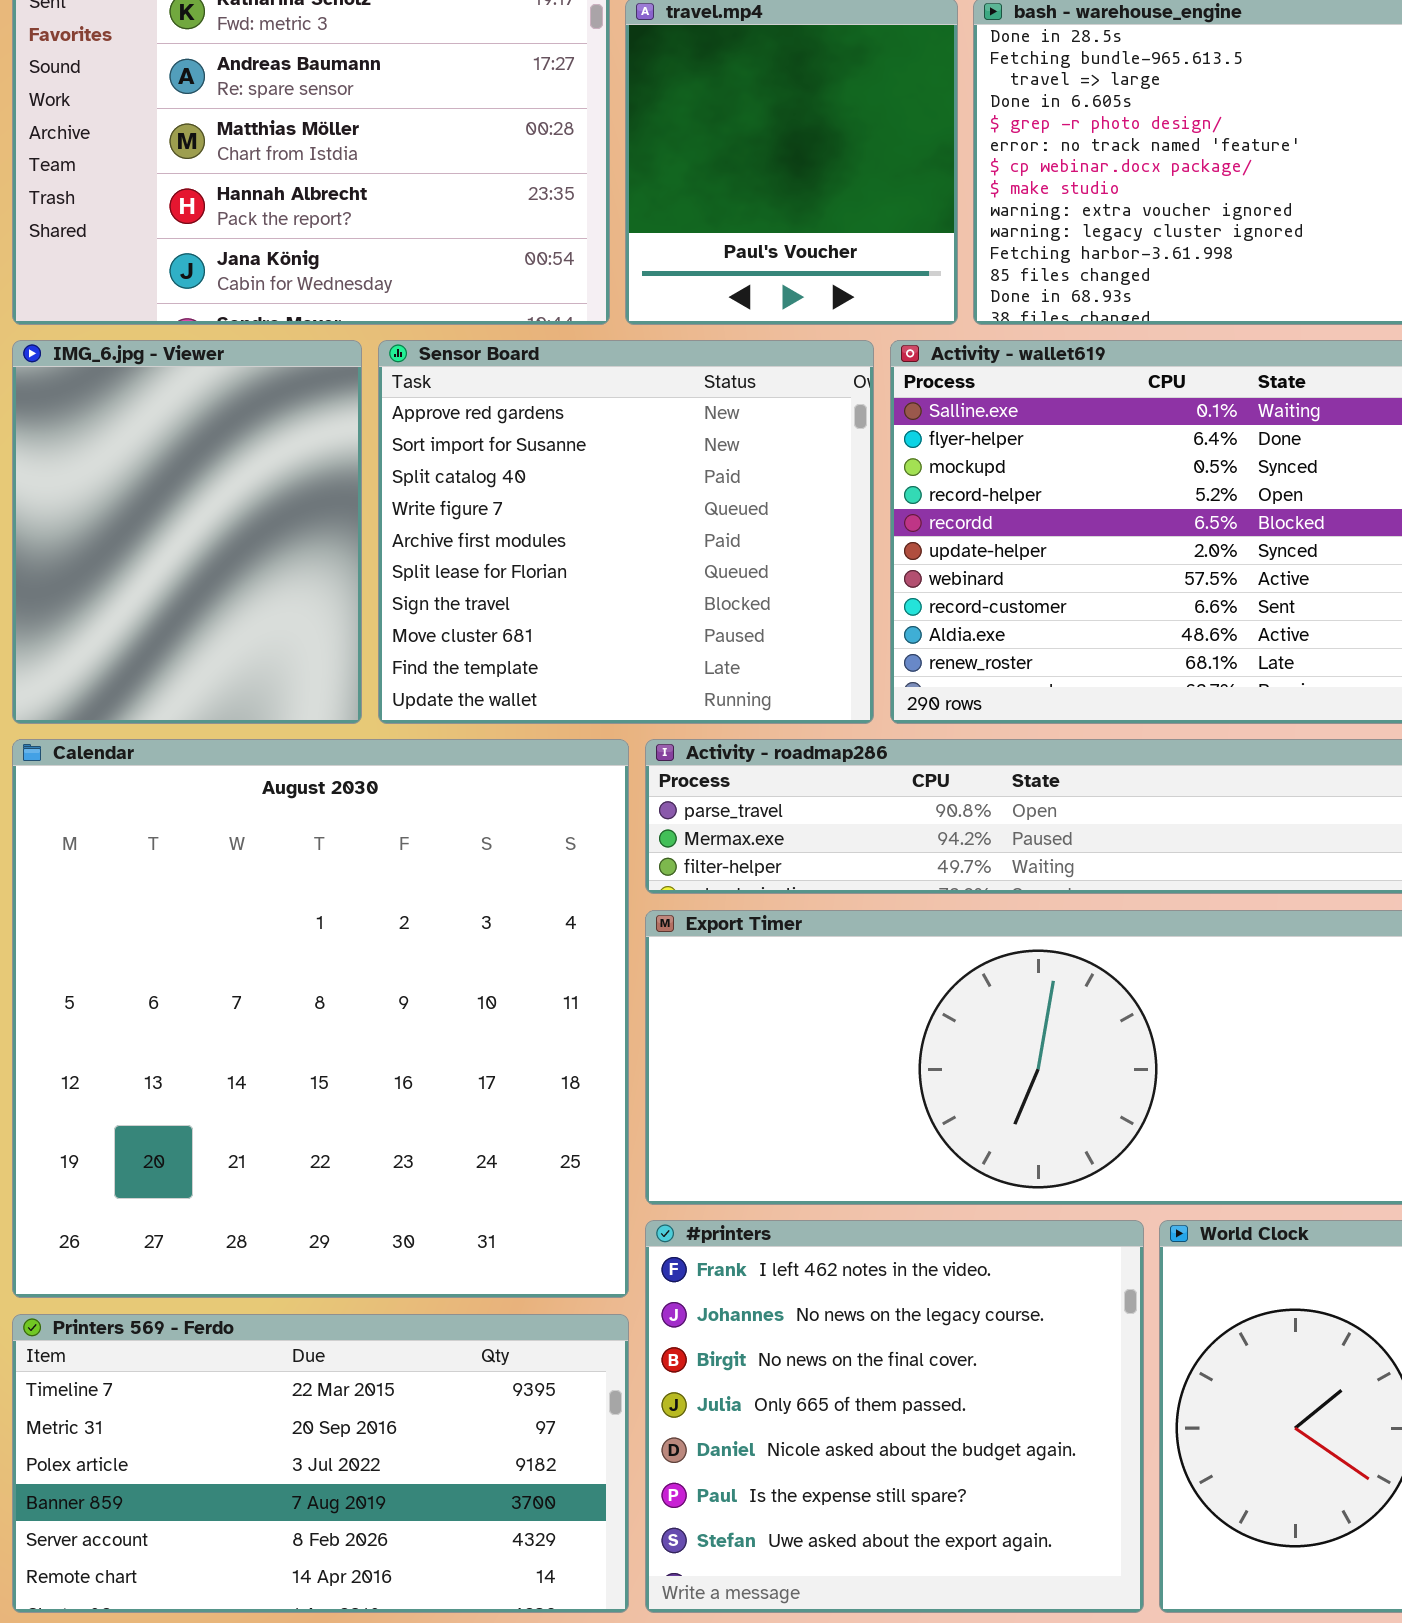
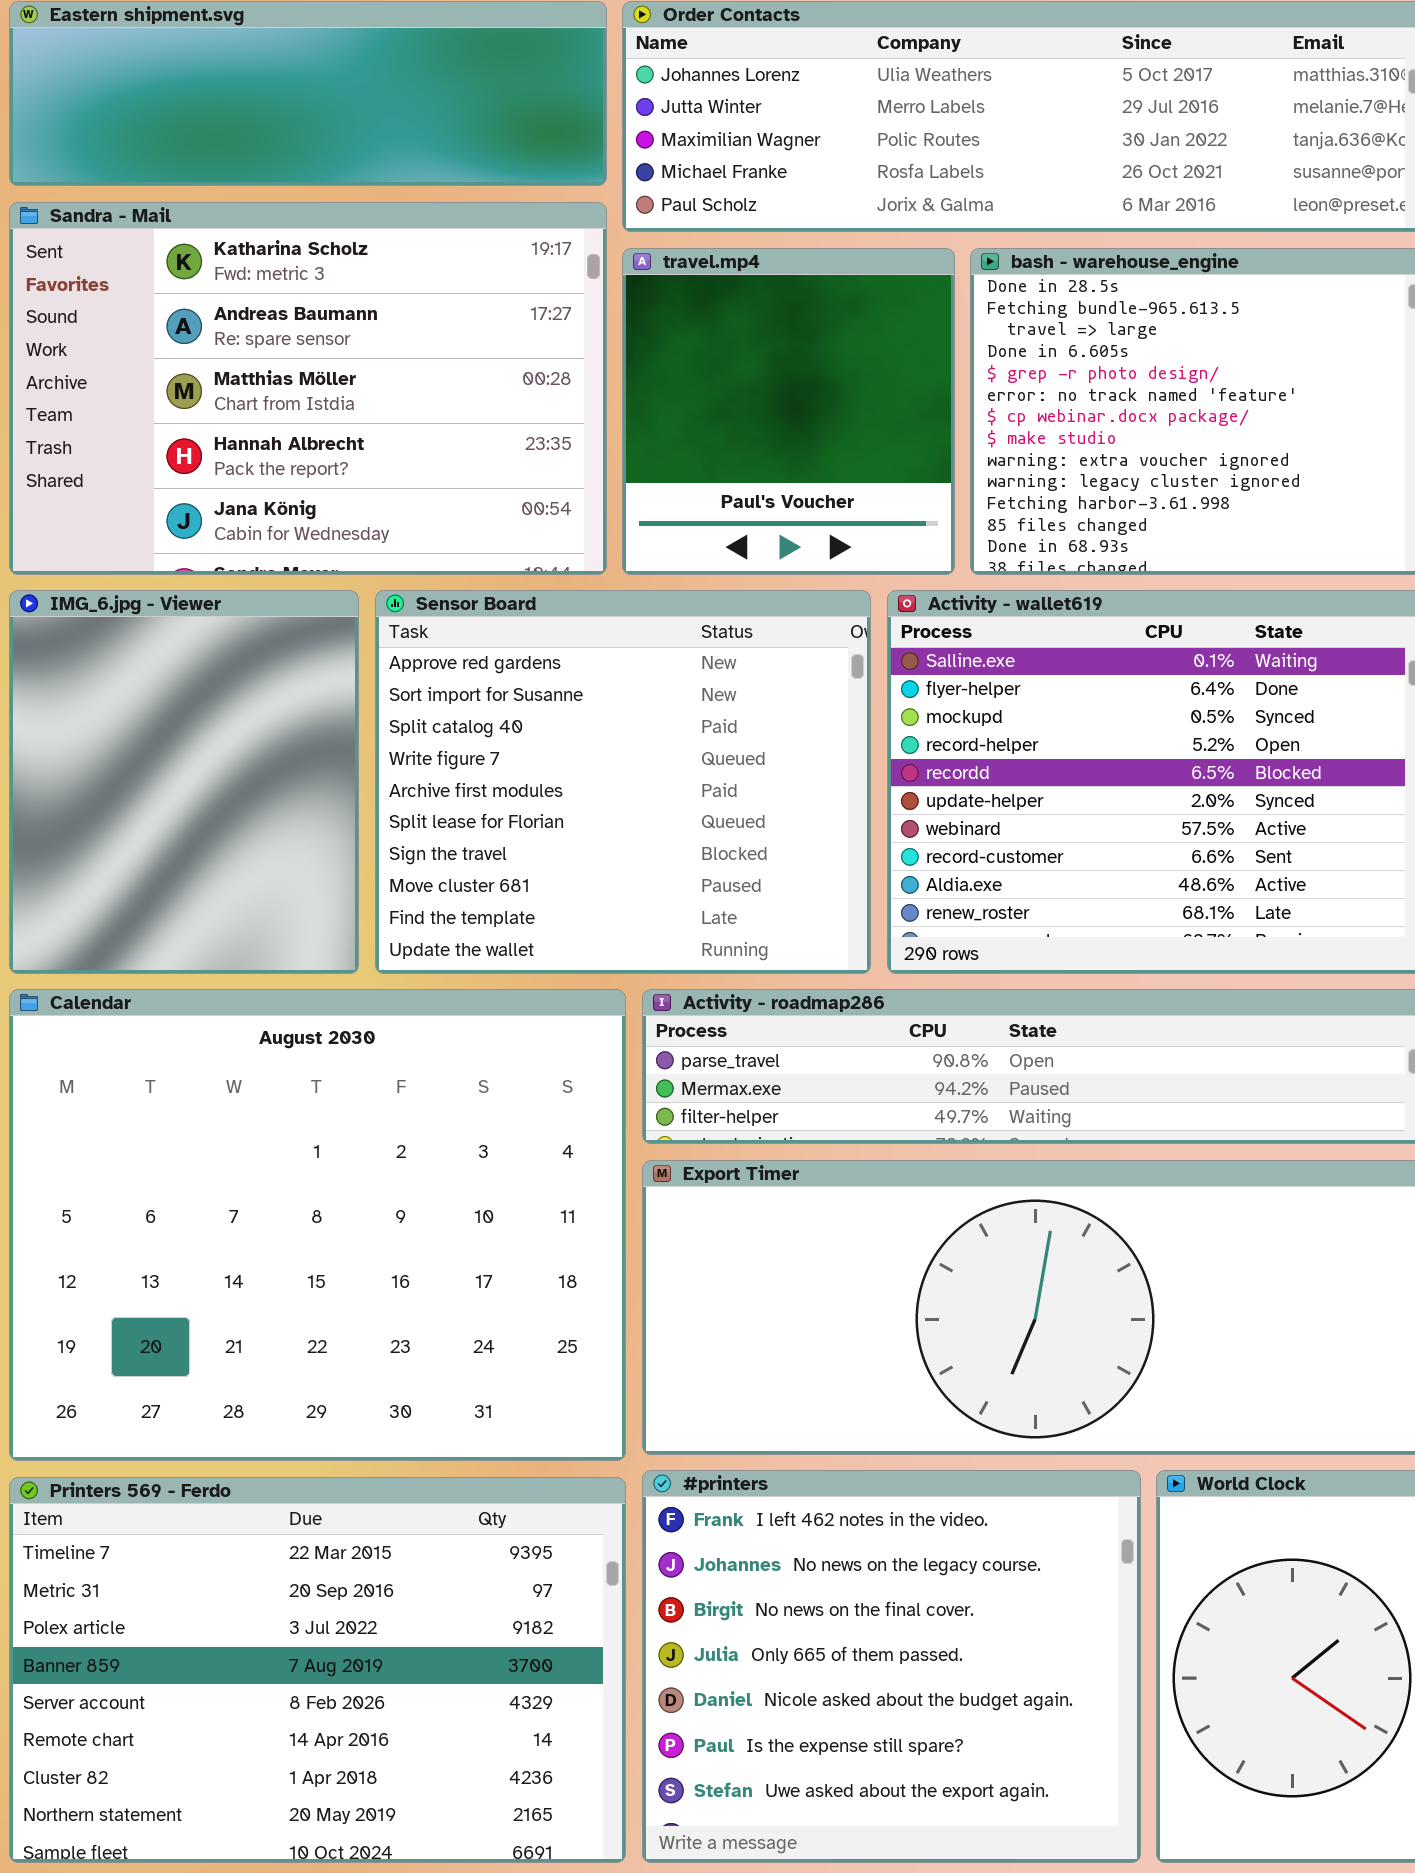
Calendar: [12,739,629,1298] -> [9,989,626,1461], resized
Printers 569 - Ferdo: [12,1314,629,1613] -> [9,1477,626,1863], resized

